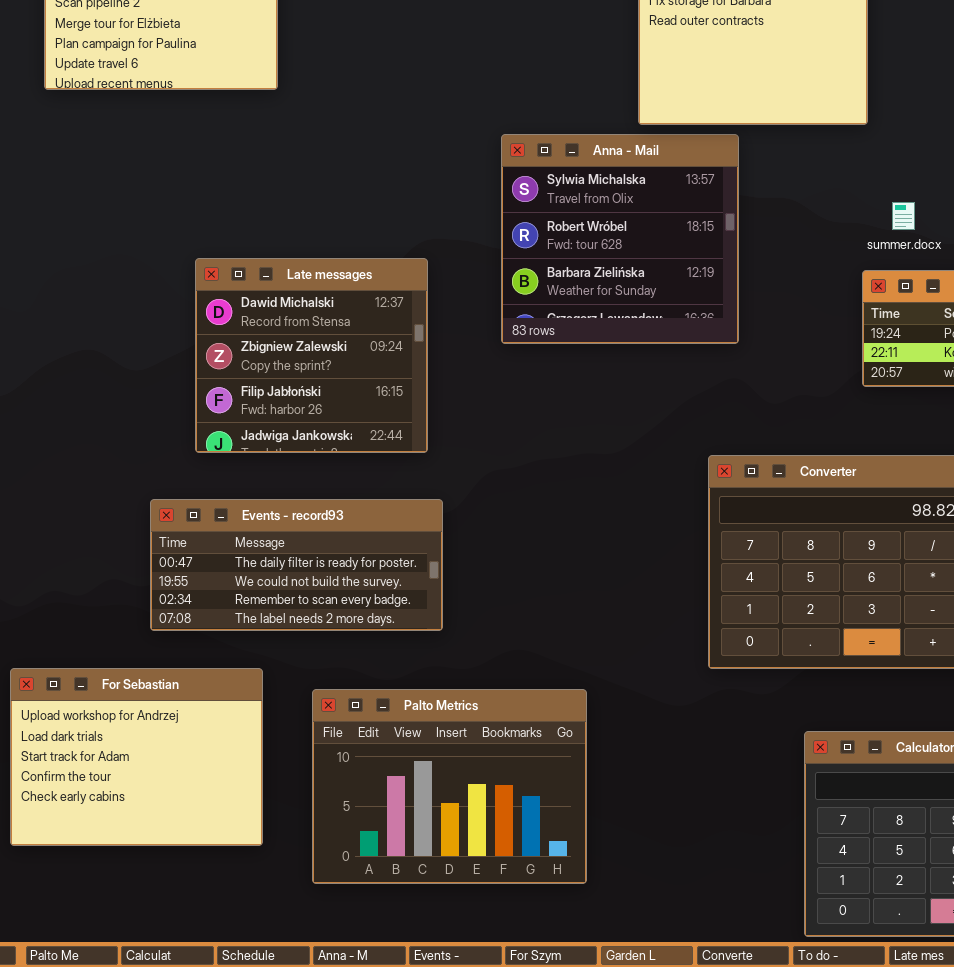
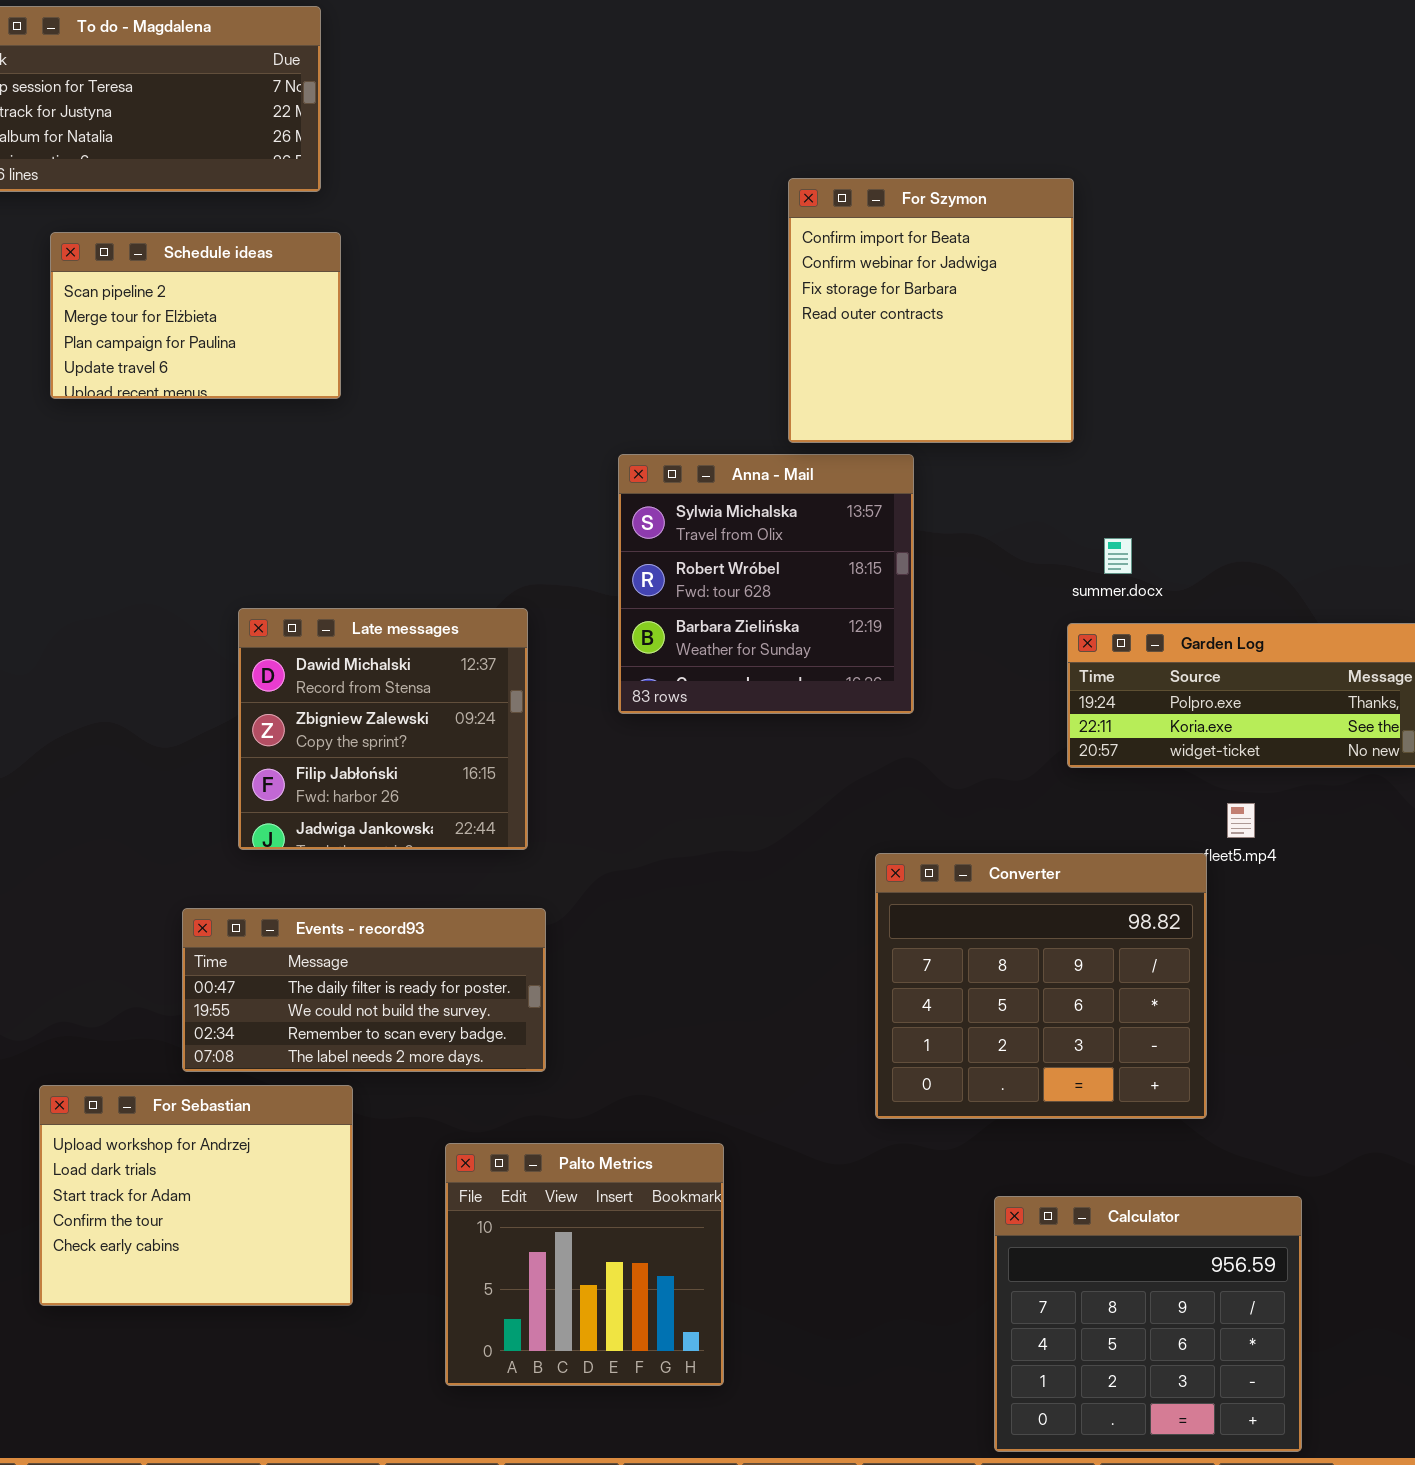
For Sebastian: [10,668,263,846] -> [39,1085,353,1306], moved
Palto Metrics: [312,689,587,884] -> [445,1143,724,1386], resized

